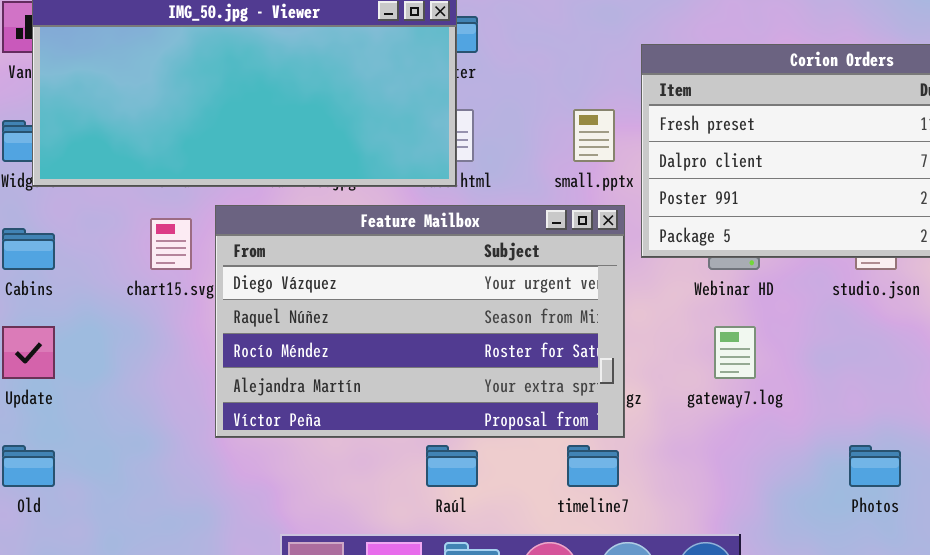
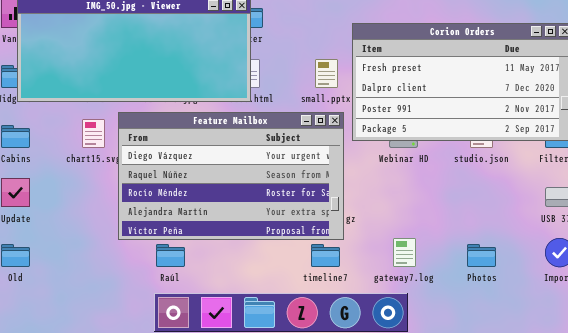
gateway7.log: [714,326,756,379] -> [393,238,416,267], moved
Raúl: [426,445,478,487] -> [156,244,185,267], moved

